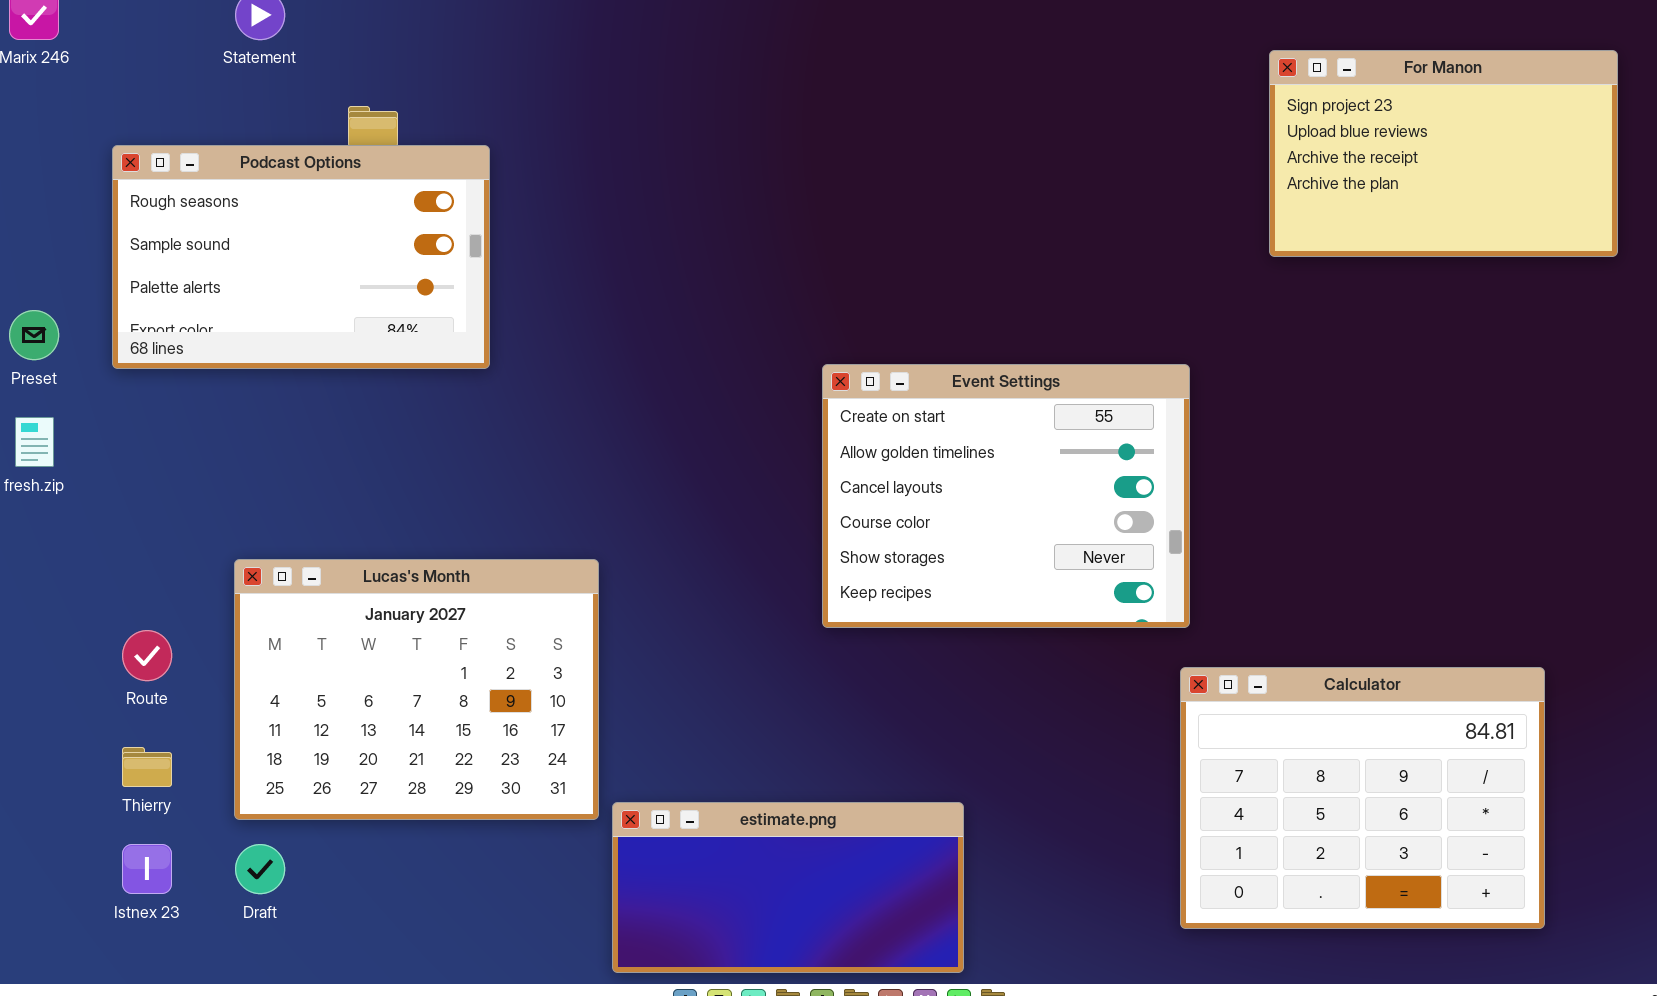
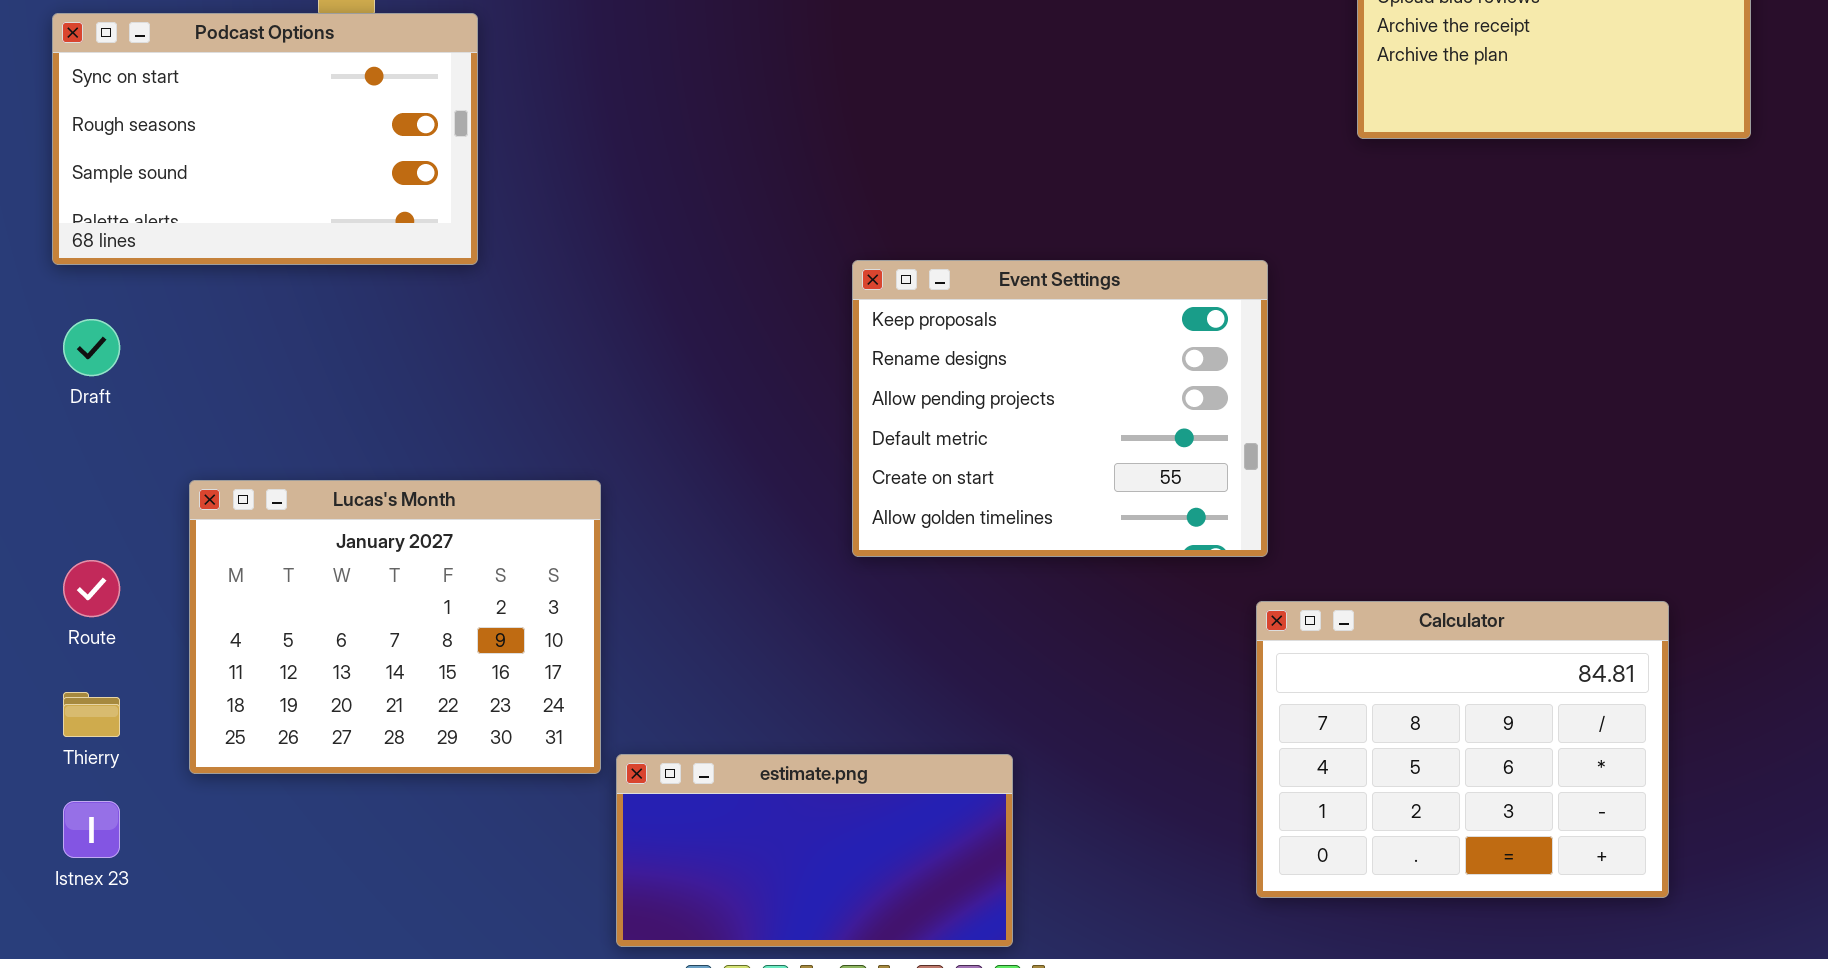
Podcast Options: [112,145,490,369] -> [52,13,478,265], scrolled up 1 row
Event Settings: [822,364,1190,628] -> [852,260,1268,557], scrolled up 4 rows
Draft: [235,844,285,894] -> [63,319,120,376], moved

